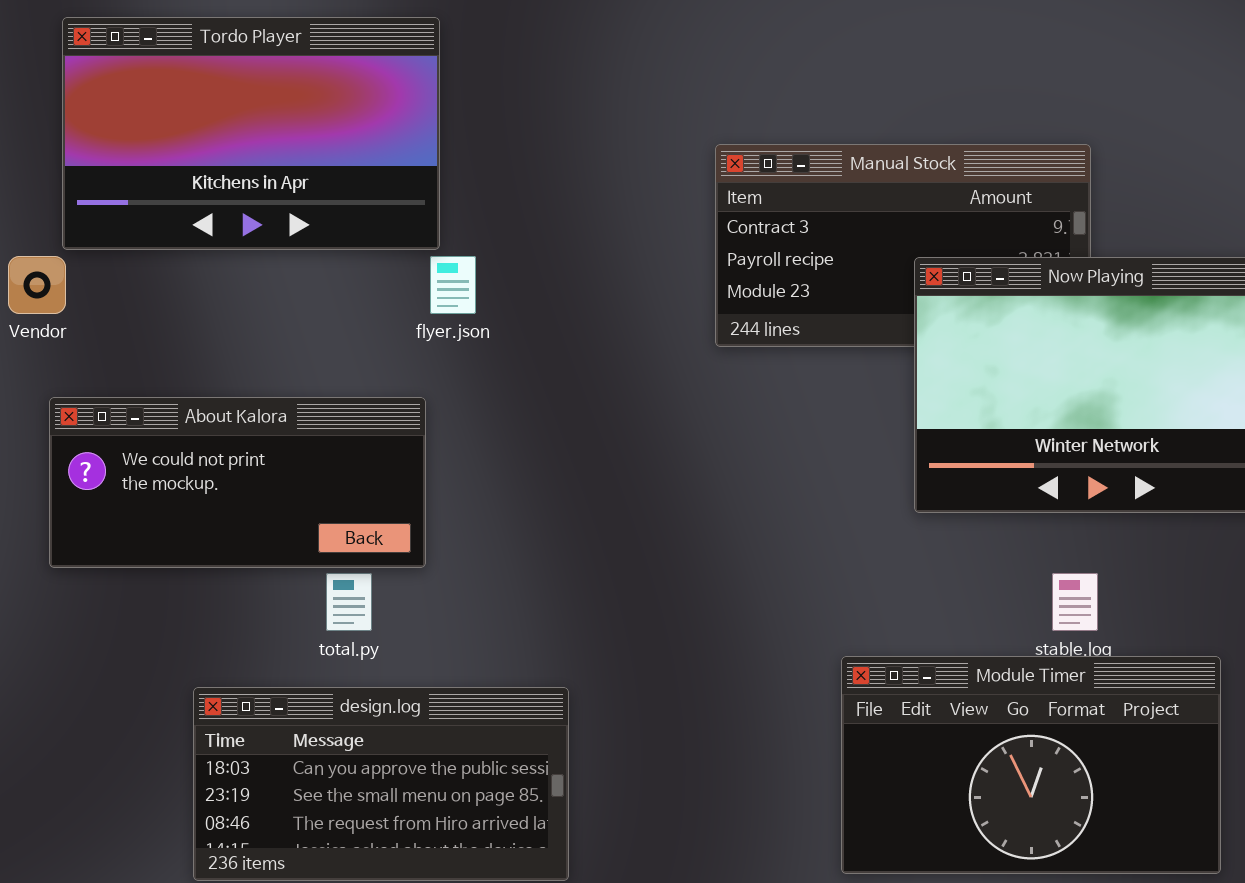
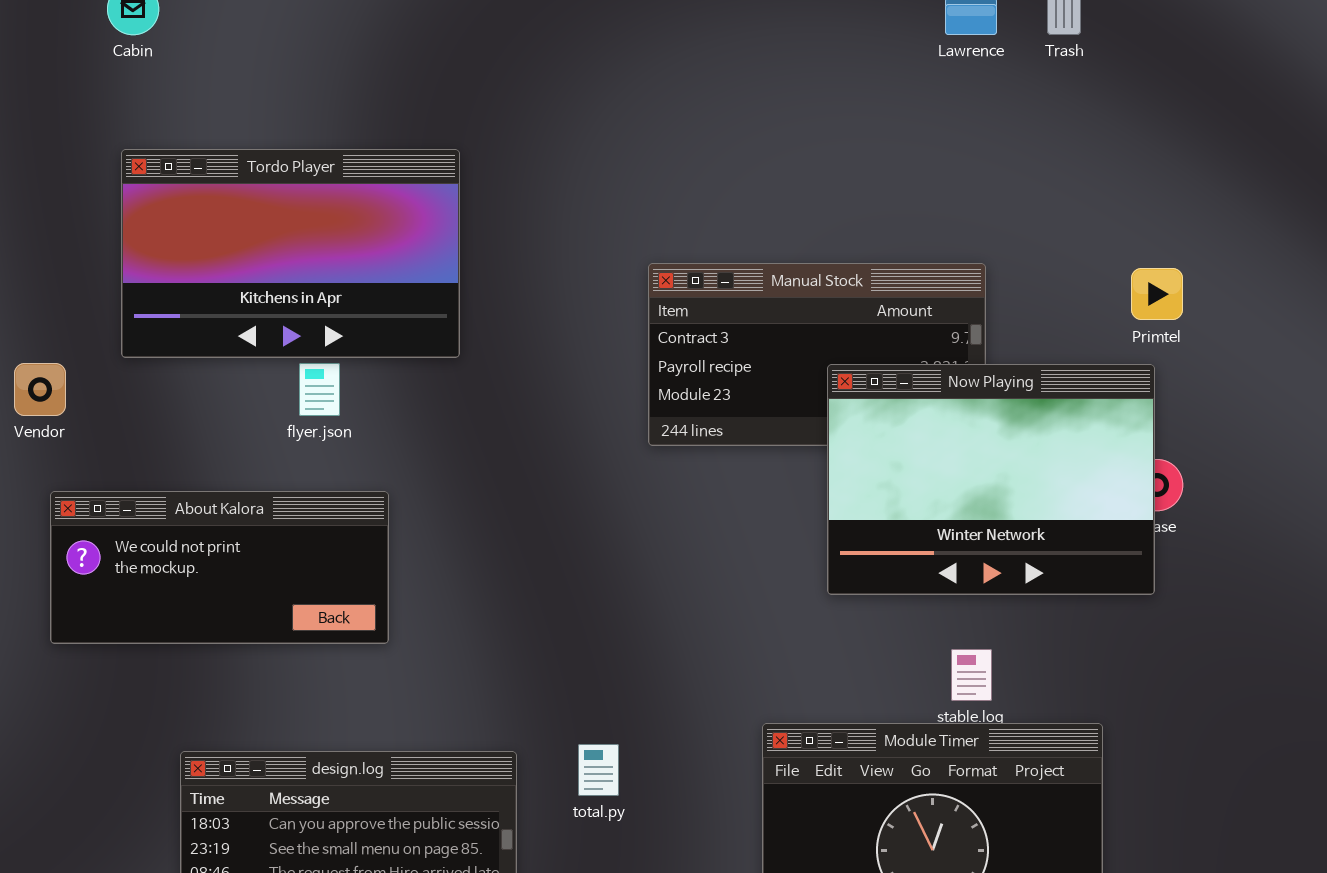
Tordo Player: [62,17,440,250] -> [121,149,460,358], moved
flyer.json: [430,256,476,314] -> [299,363,340,416], moved
total.py: [326,573,372,631] -> [578,744,619,796], moved

